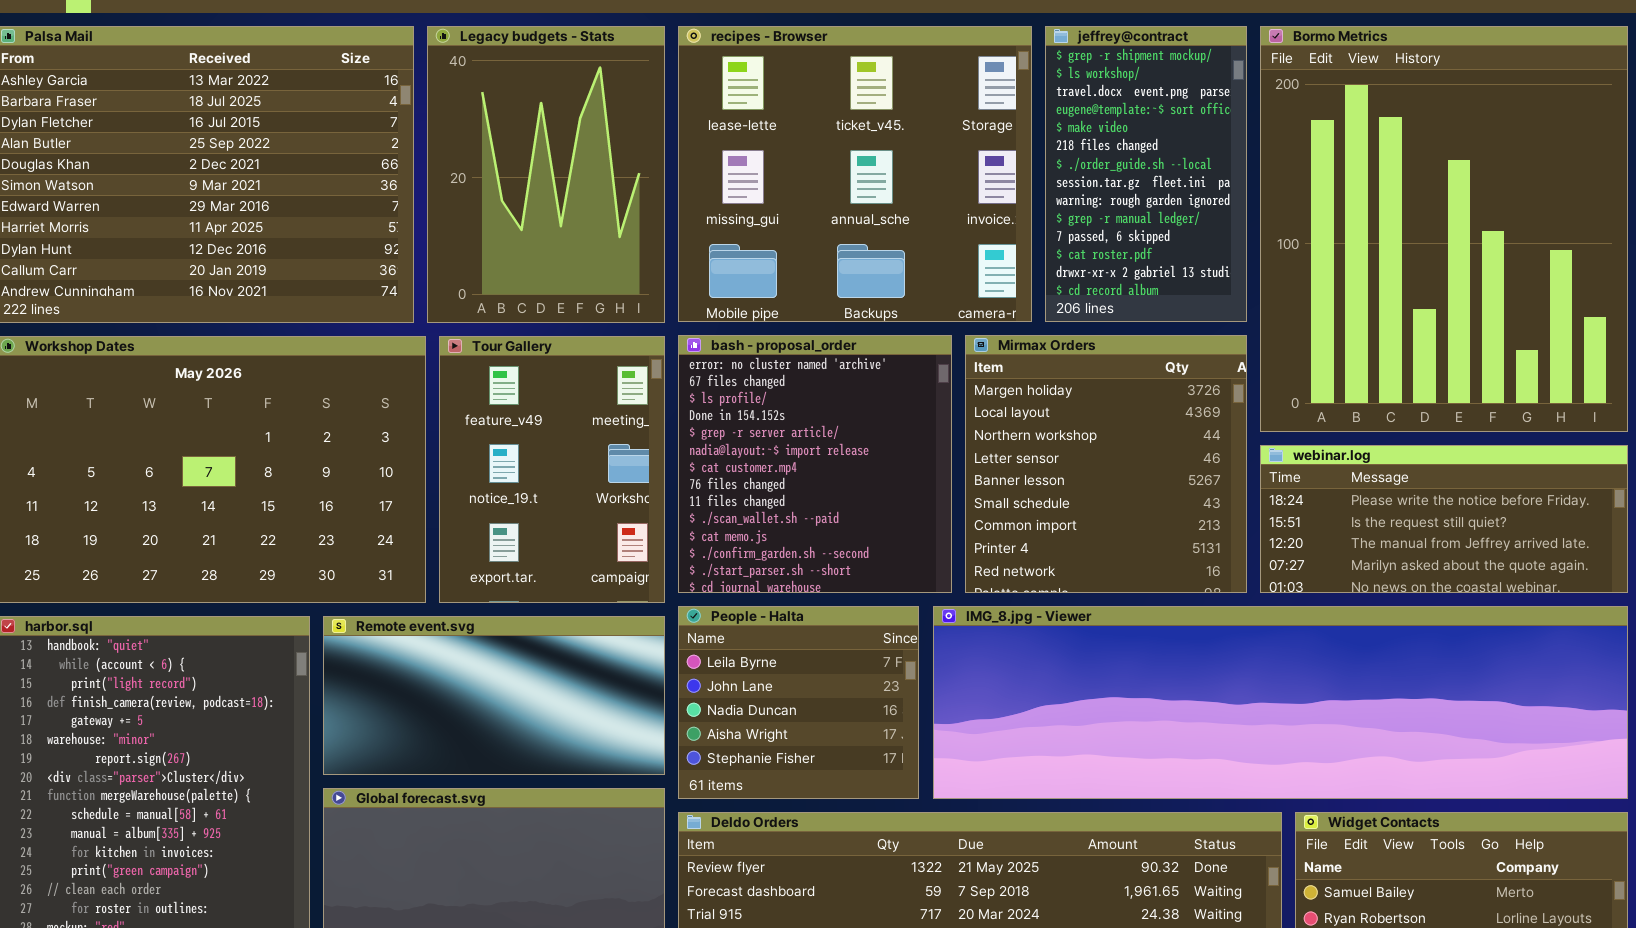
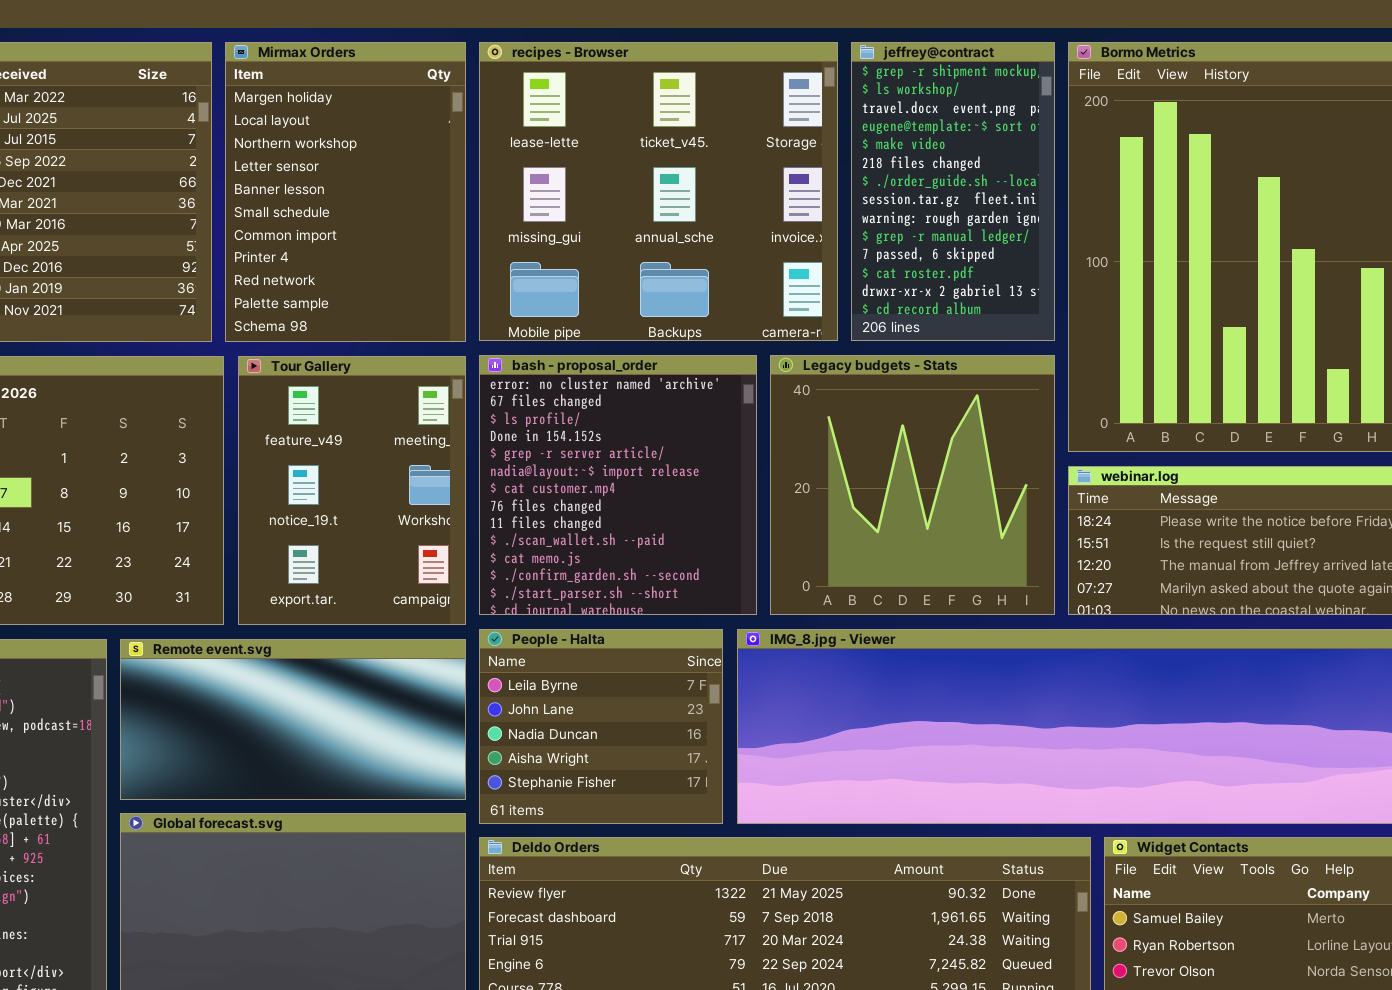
Legacy budgets - Stats: [427,26,665,323] -> [770,355,1055,615], moved, resized
Mirmax Orders: [965,335,1247,593] -> [225,42,466,342], moved, resized

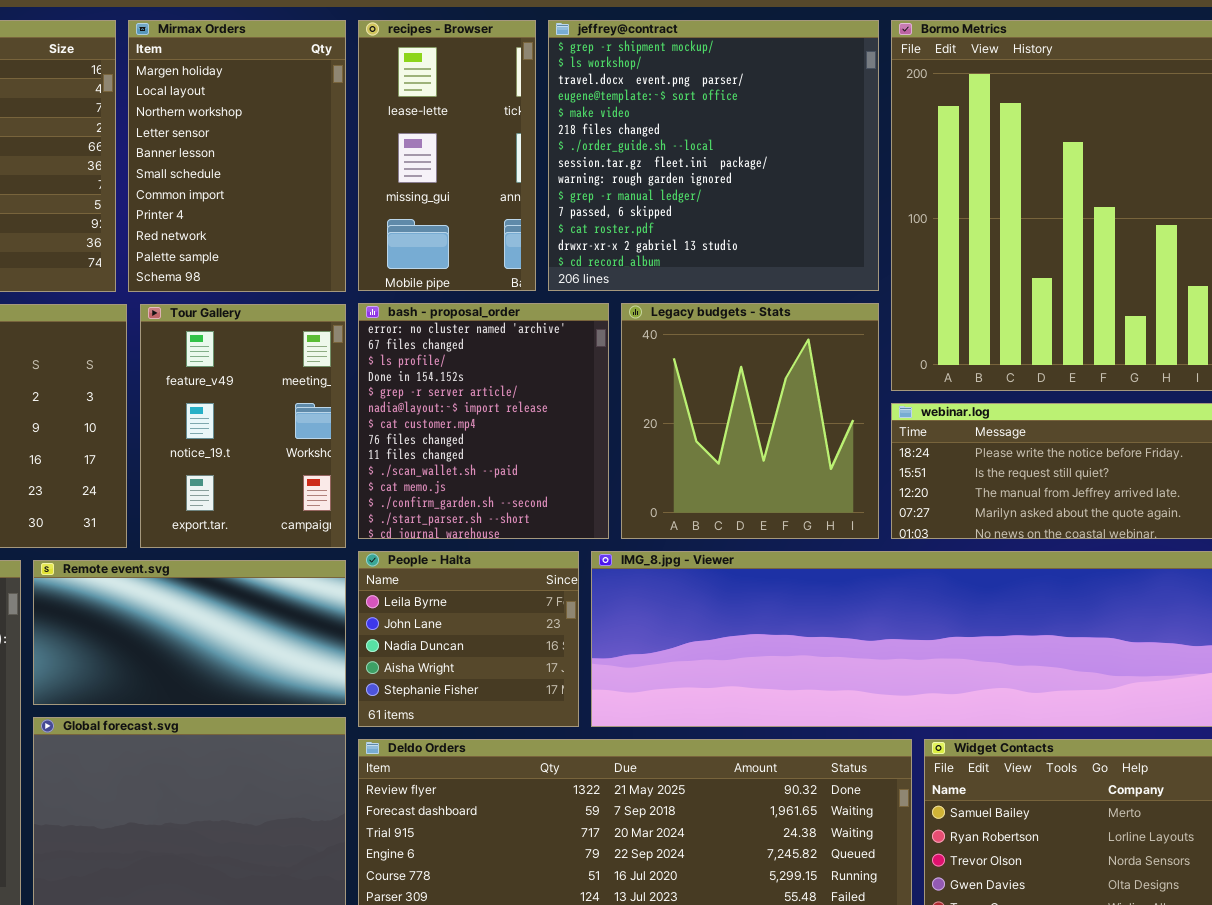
recipes - Browser: [479,42,838,341] -> [358,20,536,291], resized
jeffrey@contract: [851,42,1055,341] -> [548,20,879,291], resized

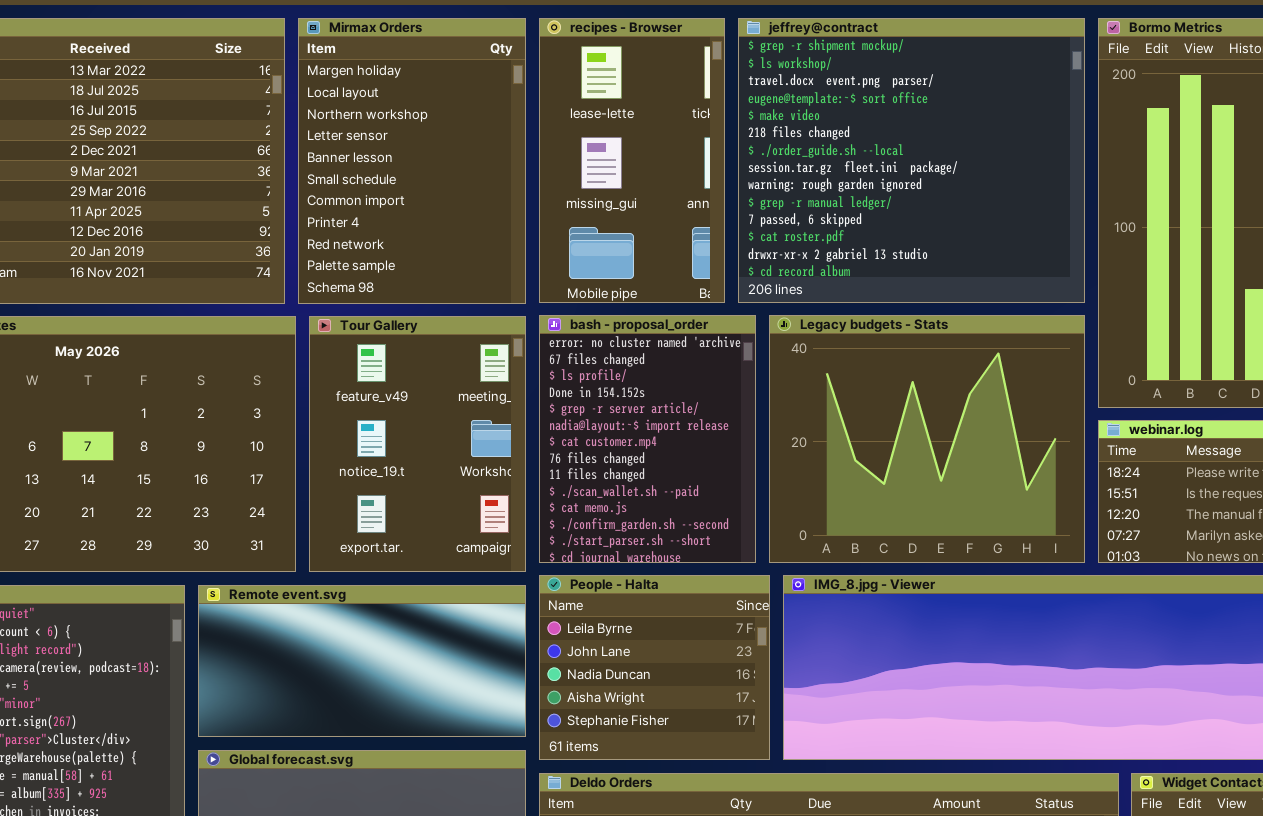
bash - proposal_order: [358,303,609,539] -> [539,315,756,563], resized
Legacy budgets - Stats: [621,303,879,539] -> [769,315,1085,563], resized

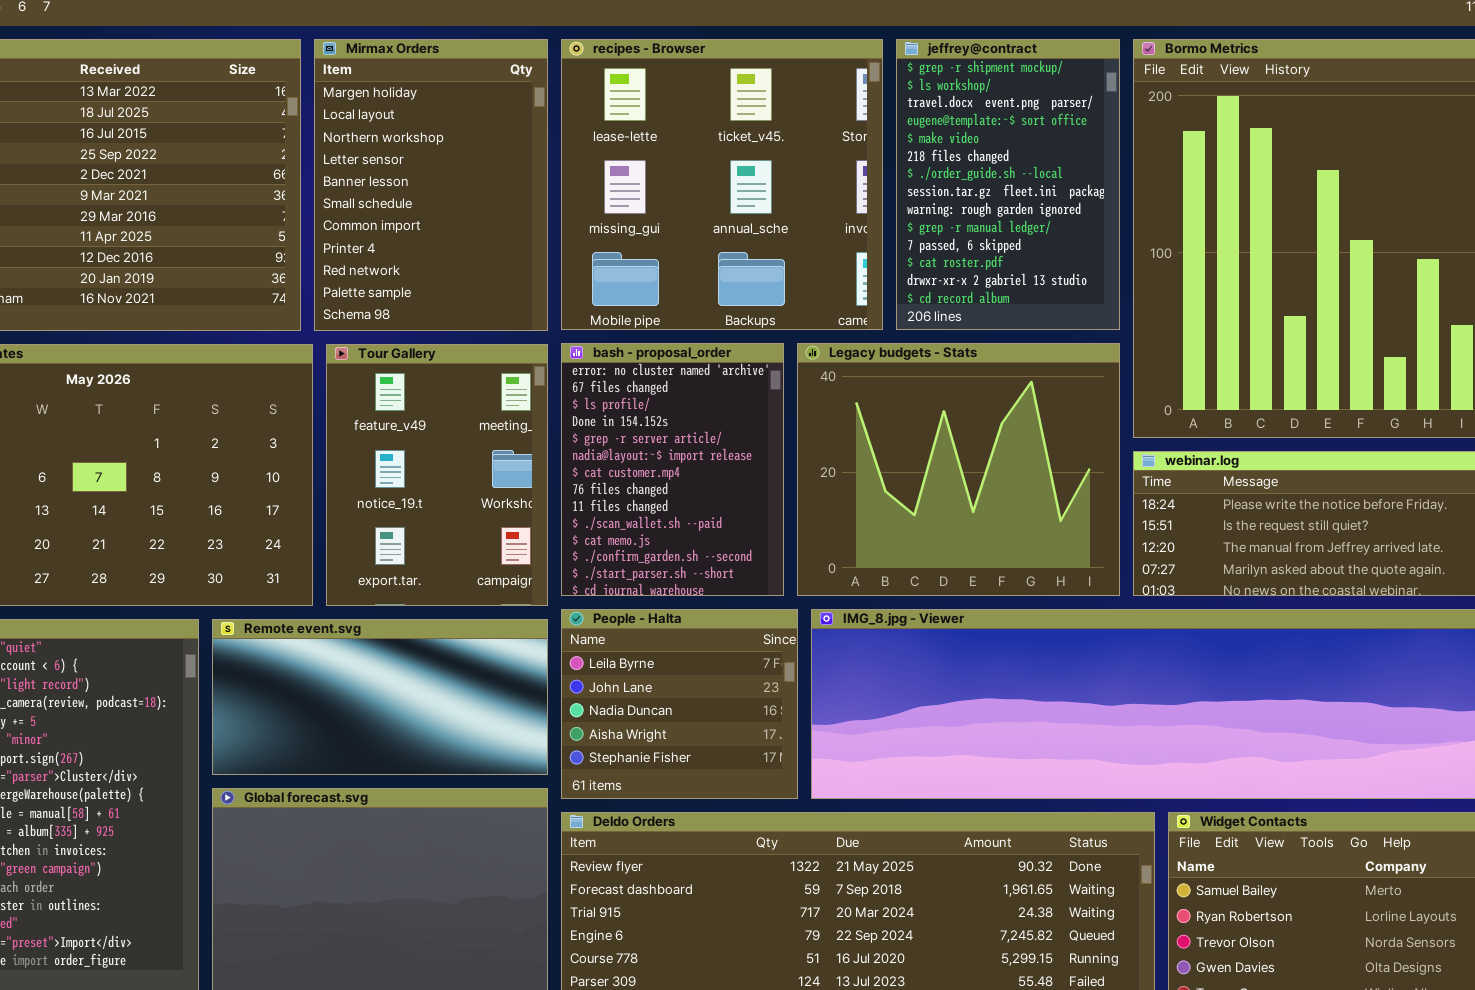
recipes - Browser: [539,18,725,303] -> [561,39,883,330], resized
jeffrey@contract: [738,18,1085,303] -> [896,39,1120,330], resized

